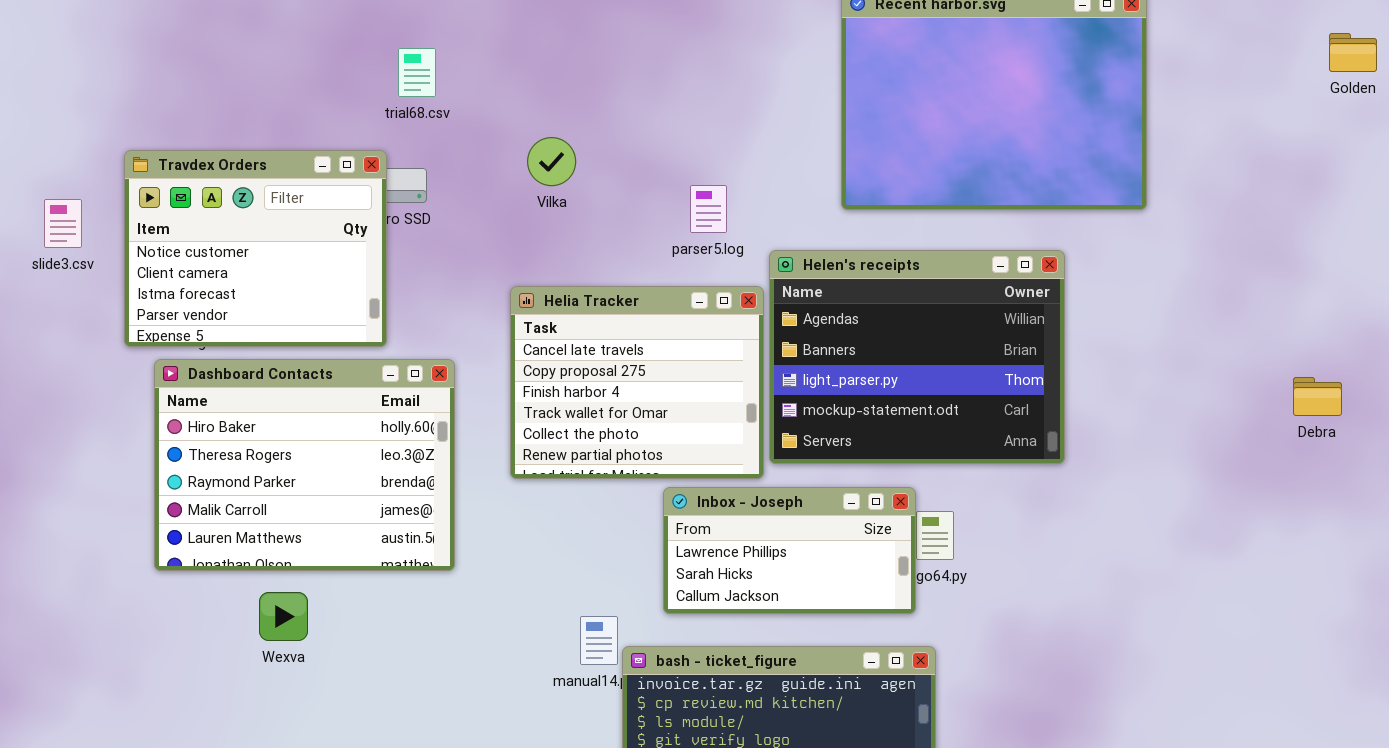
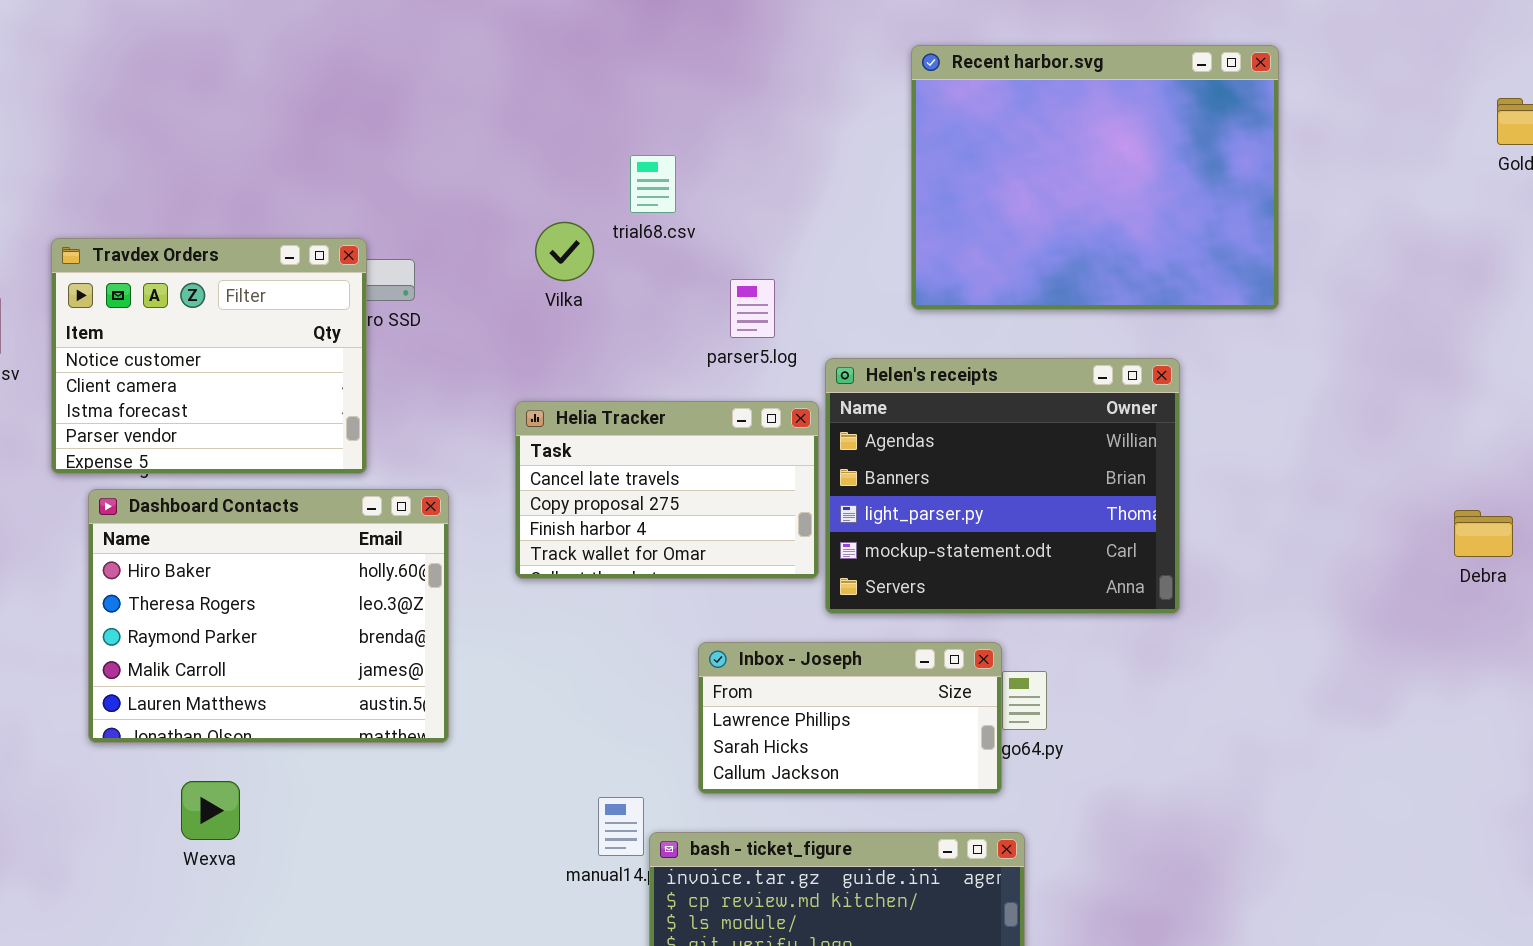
trial68.csv: [398,48,436,97] -> [630,155,676,213], moved
Helia Tracker: [510,286,764,479] -> [515,401,819,579], resized
Wexva: [259,592,308,641] -> [181,781,240,840], moved

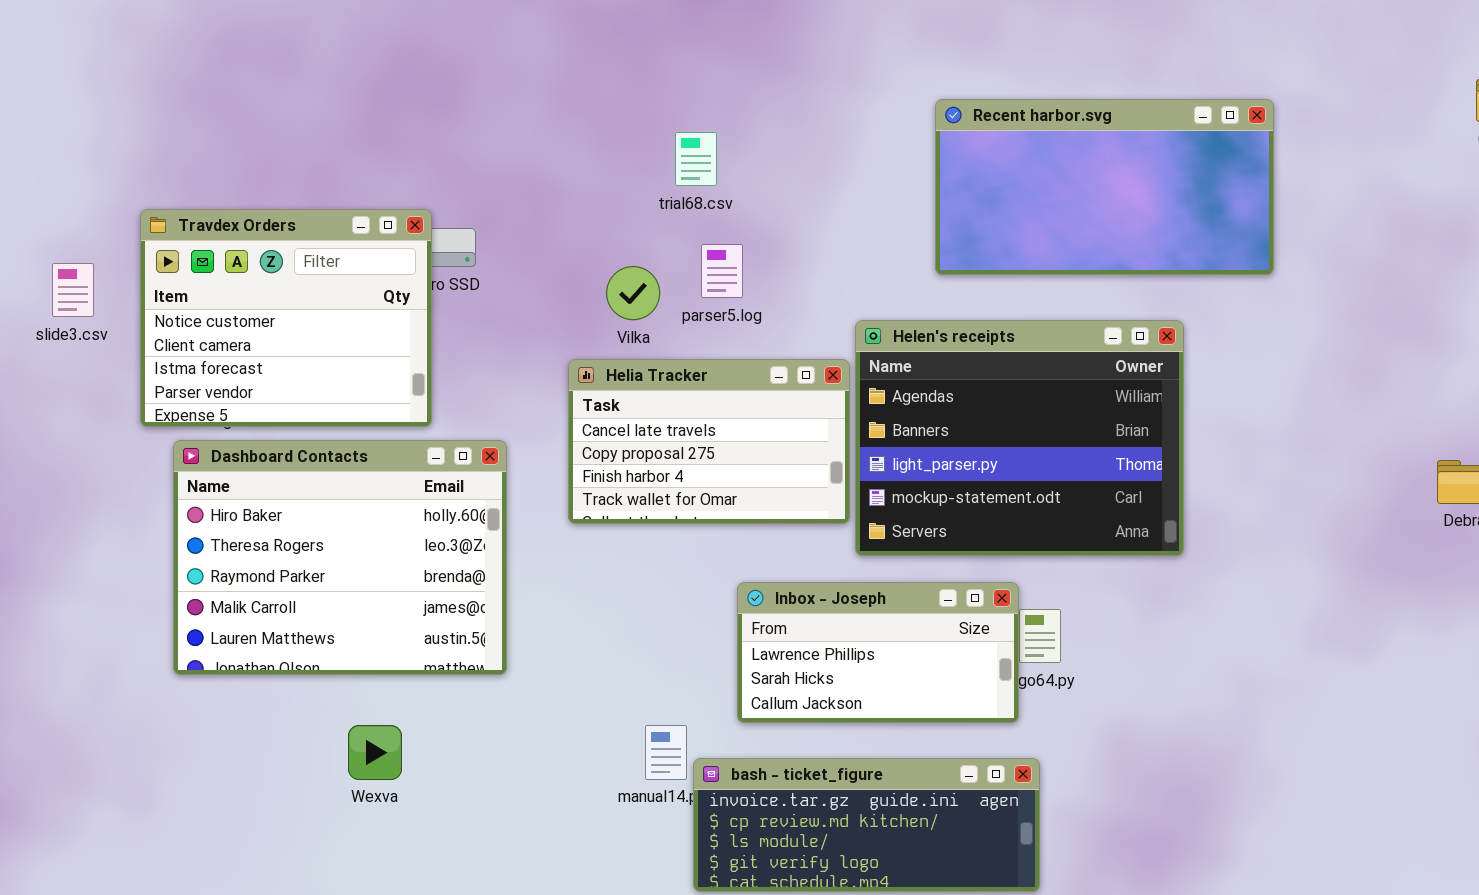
Recent harbor.svg: [911,45,1279,310] -> [935,99,1274,275], resized
Vilka: [535,222,594,281] -> [606,266,660,320], moved
parser5.log: [730,279,775,338] -> [701,244,743,298], moved
Wexva: [181,781,240,840] -> [348,725,402,780], moved

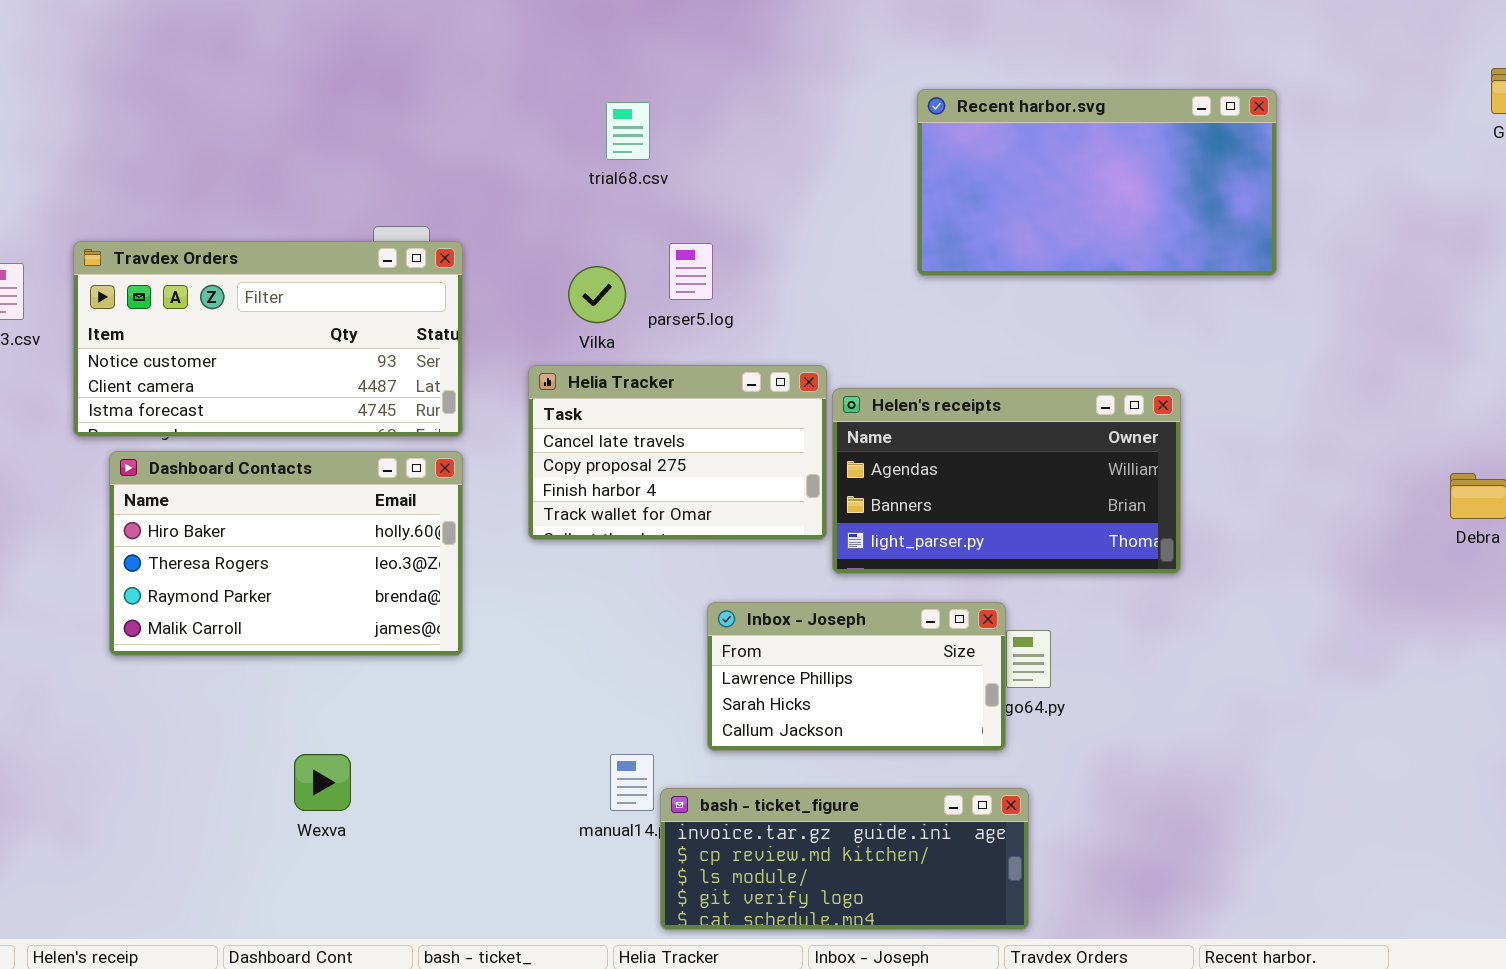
trial68.csv: [675,132,717,186] -> [606,102,650,160], moved
Travdex Orders: [140,209,432,427] -> [73,241,463,437], resized
Helen's receipts: [855,320,1184,556] -> [832,388,1181,574], resized
Dashboard Contacts: [173,440,507,675] -> [109,451,463,656], resized

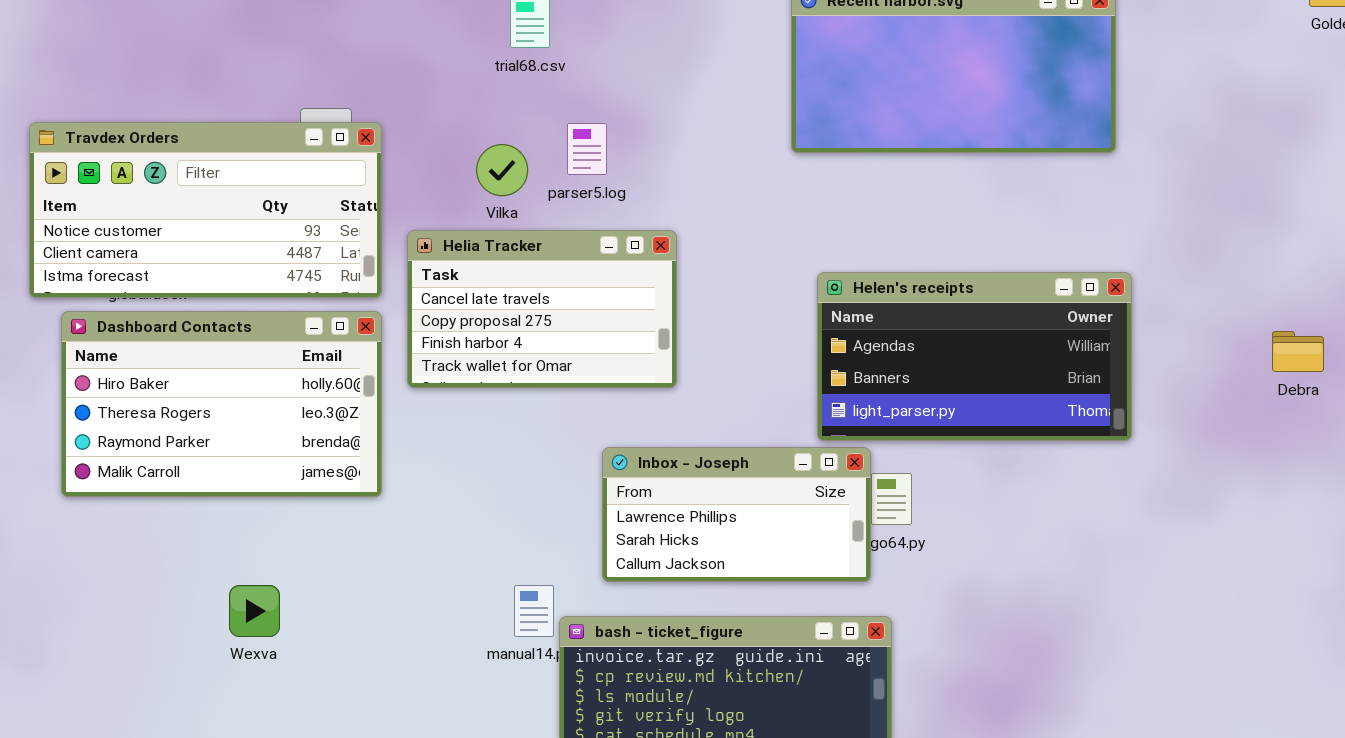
Helia Tracker: [528,365,827,540] -> [407,230,677,388], moved
Helen's receipts: [832,388,1181,574] -> [817,272,1132,441], moved

